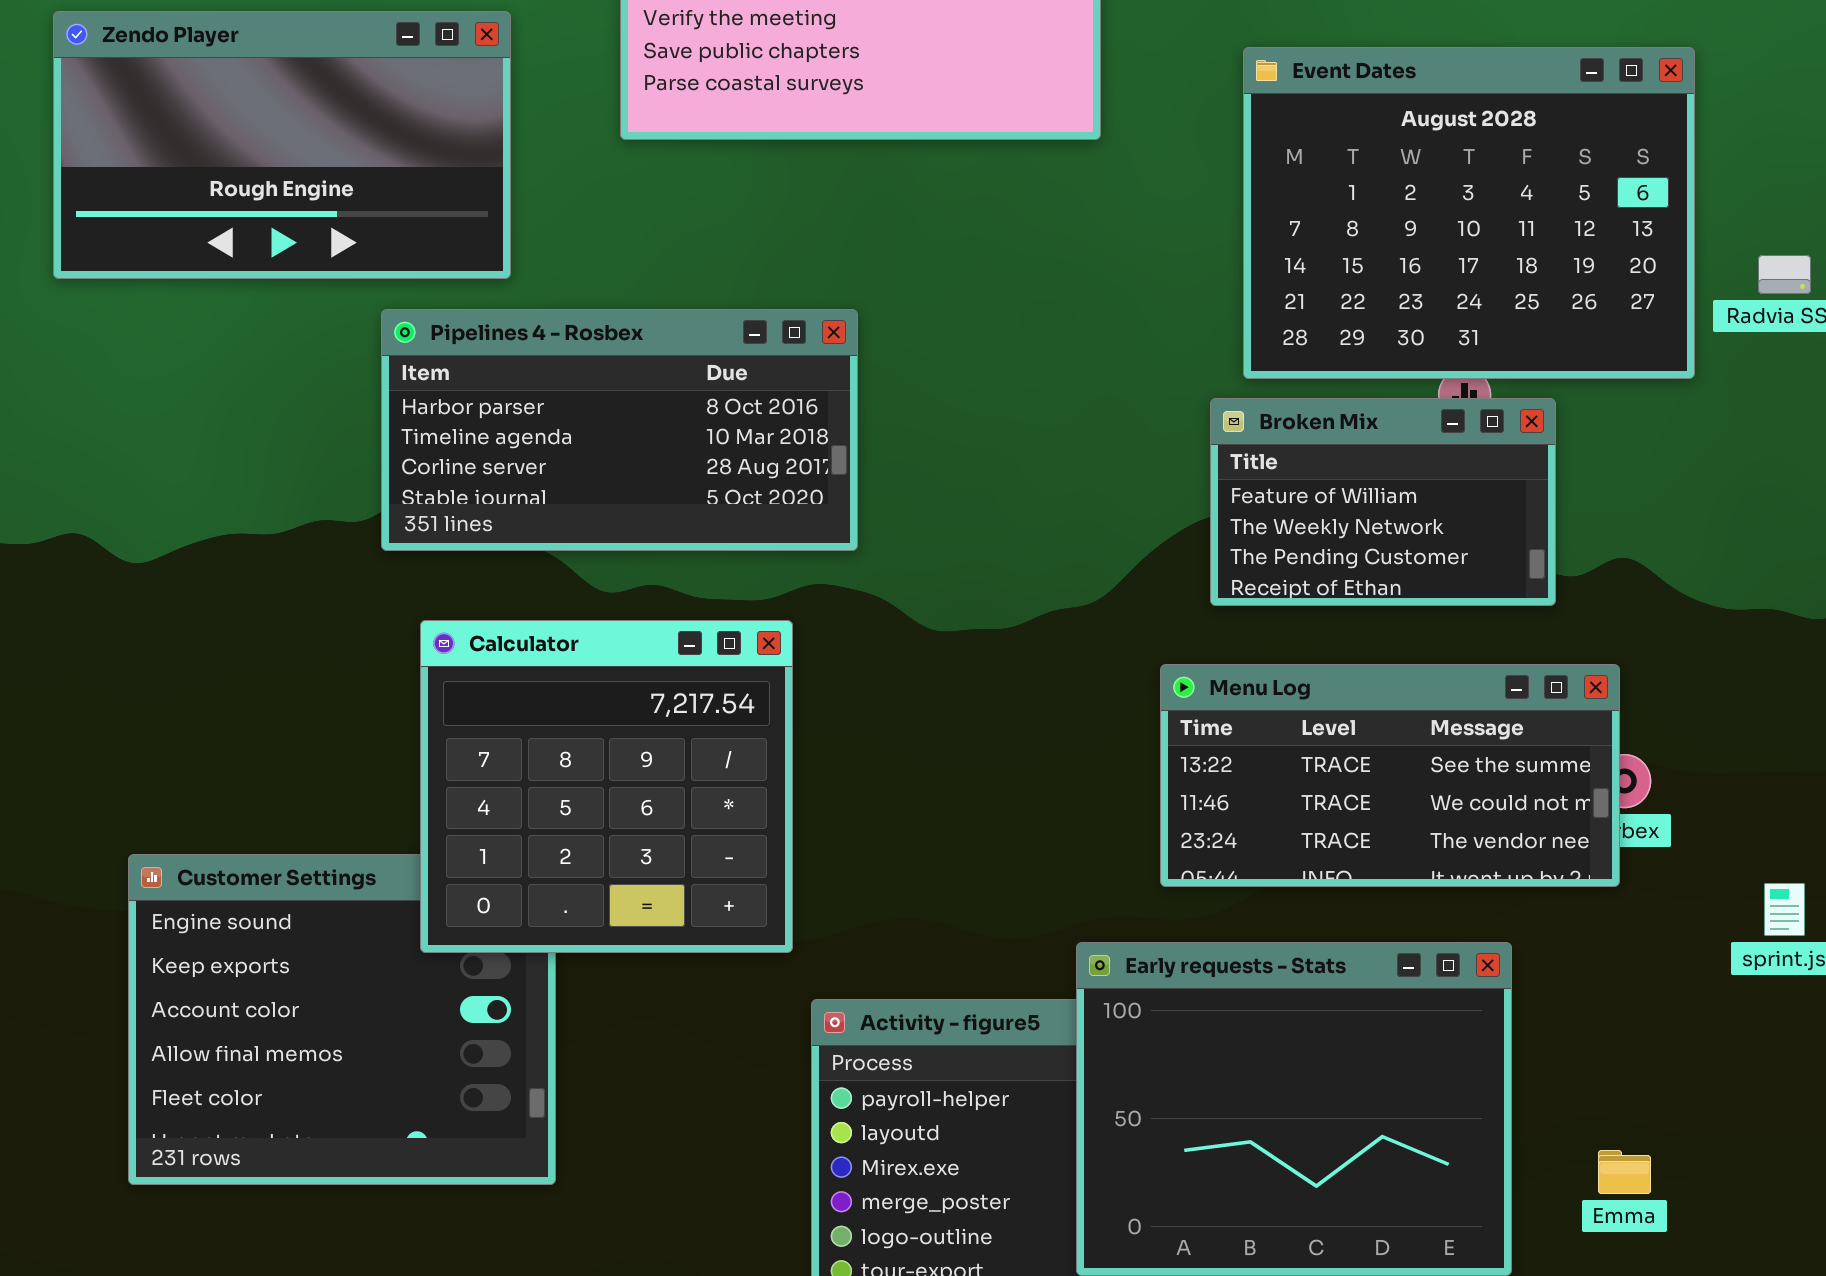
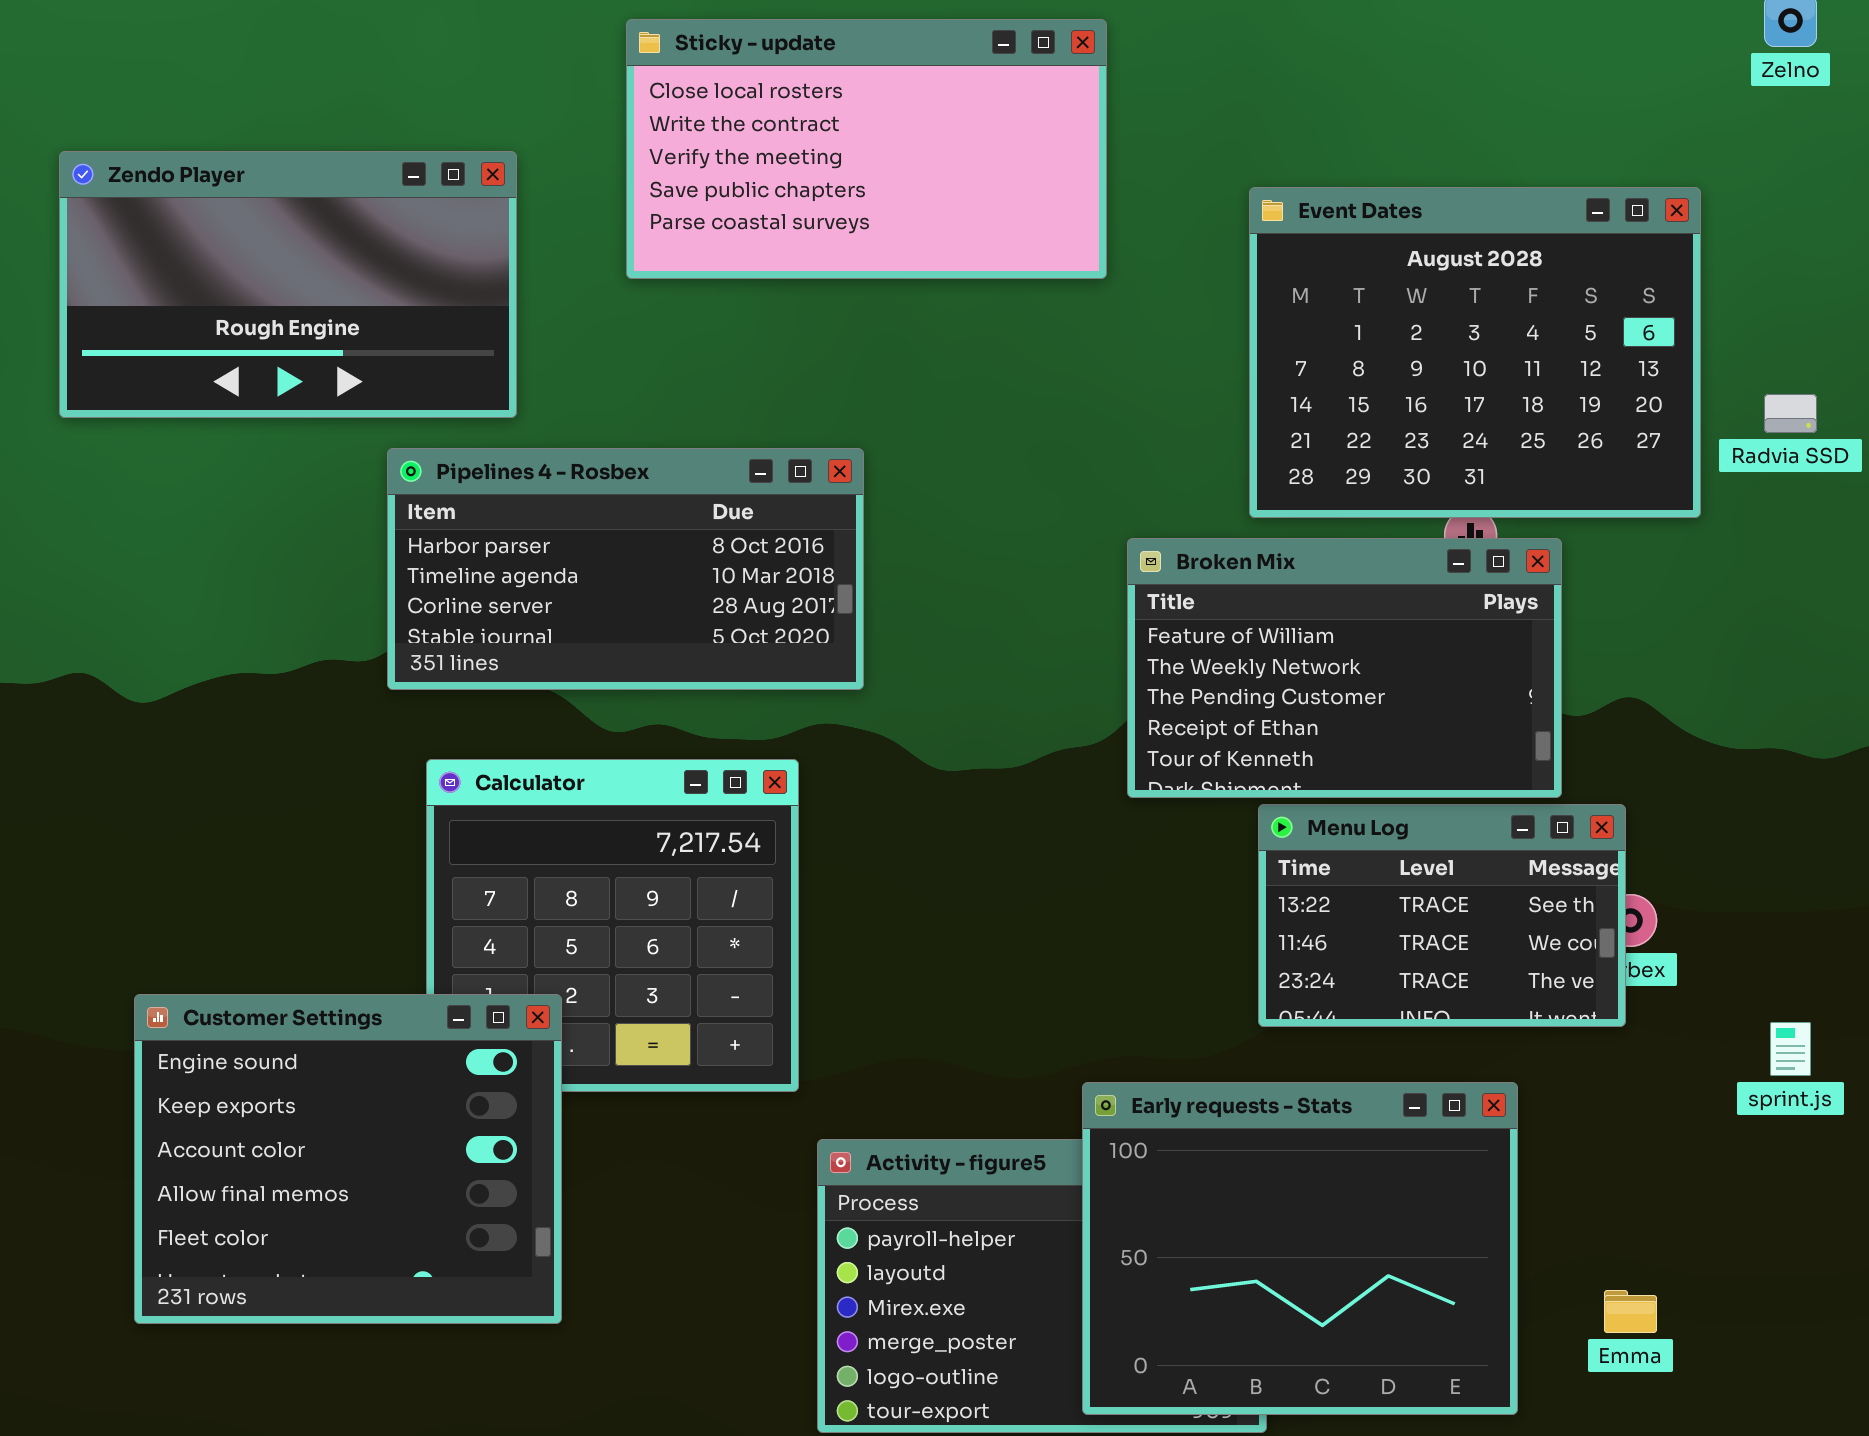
Broken Mix: [1210,398,1556,606] -> [1127,538,1562,798], resized
Menu Log: [1160,664,1620,887] -> [1258,804,1626,1027], resized
Customer Settings: [128,854,556,1185] -> [134,994,562,1324], raised

